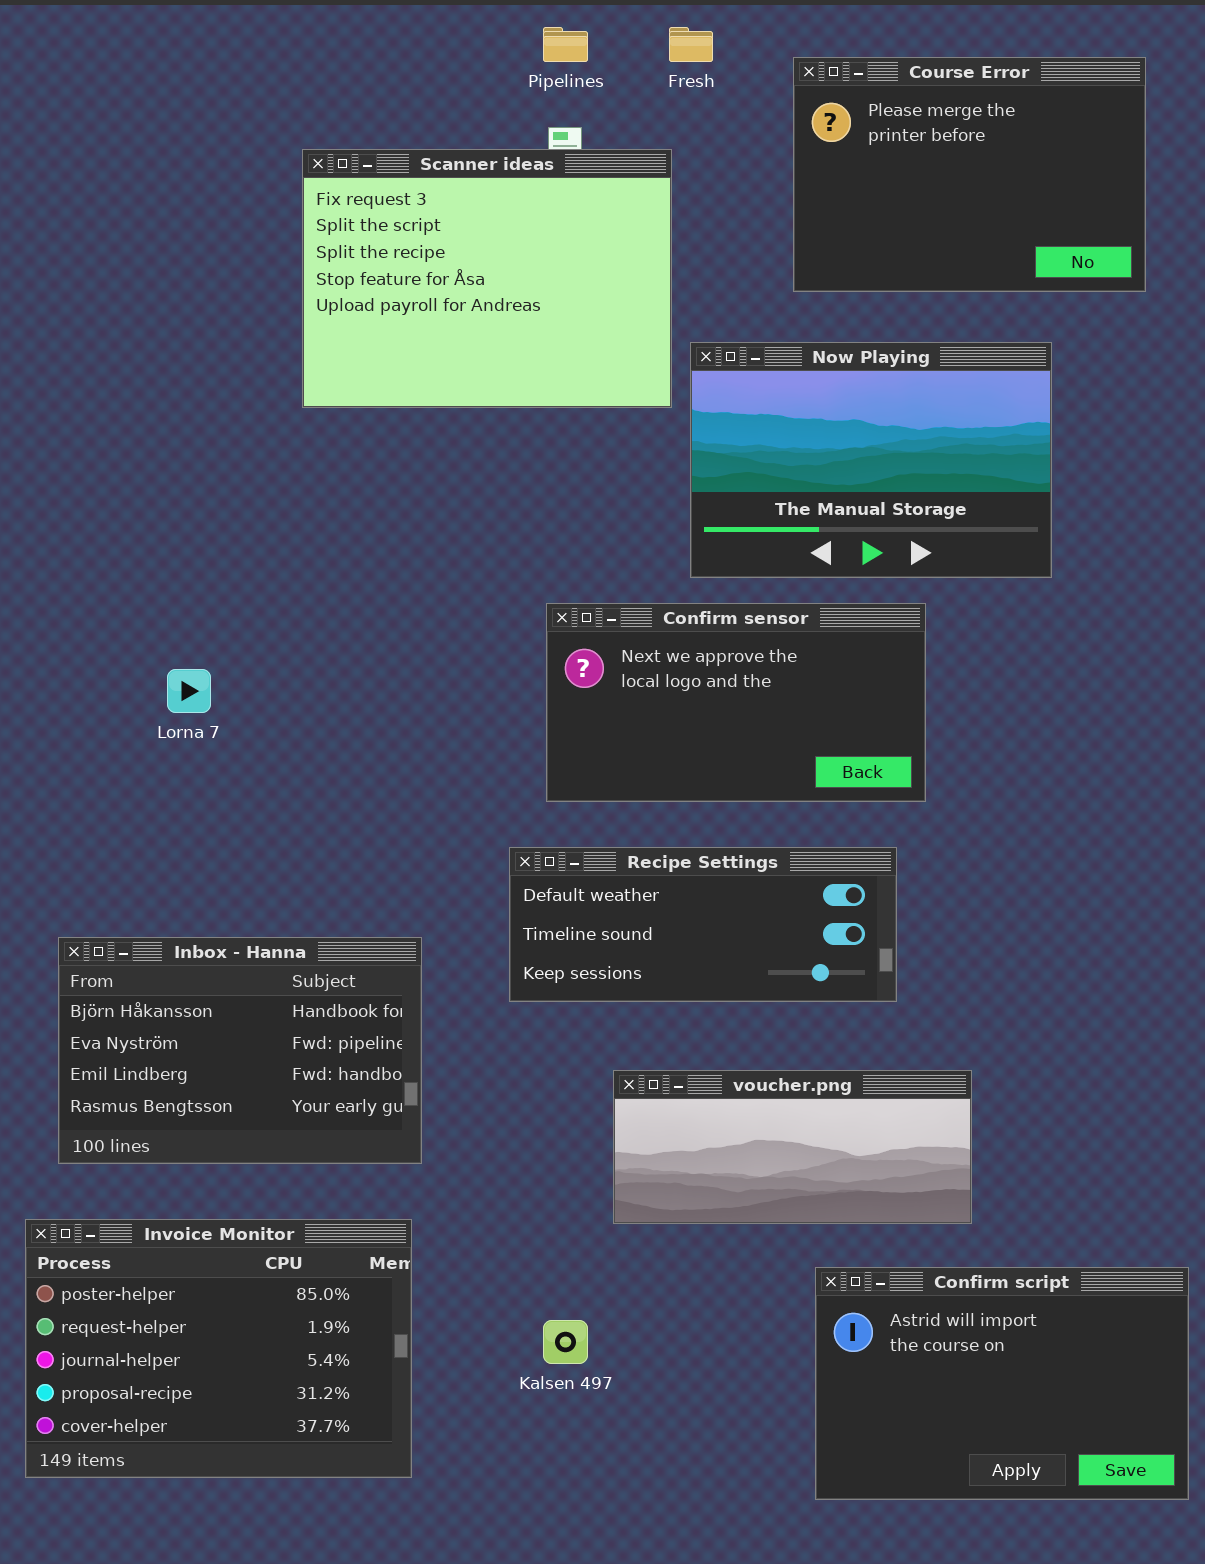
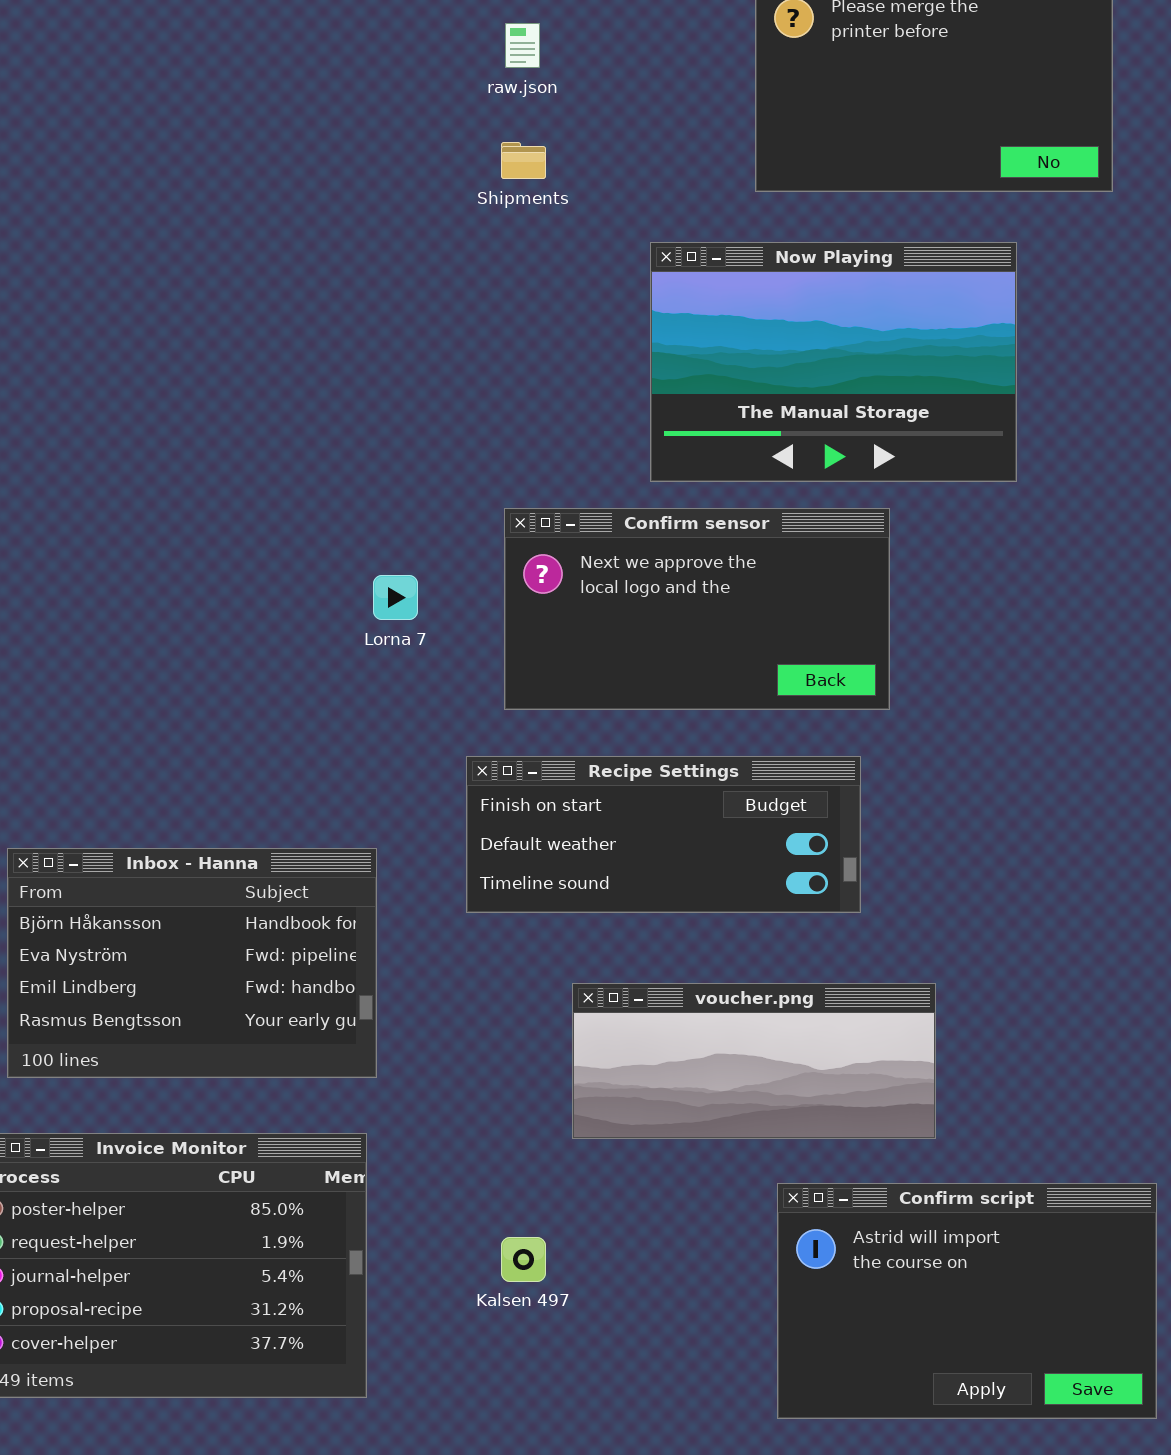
Scanner ideas: [302,149,672,408] -> none, closed
Lorna 7: [167,669,211,713] -> [373,575,418,620], moved
Recipe Settings: [509,847,897,1002] -> [466,756,861,913], scrolled up 1 row

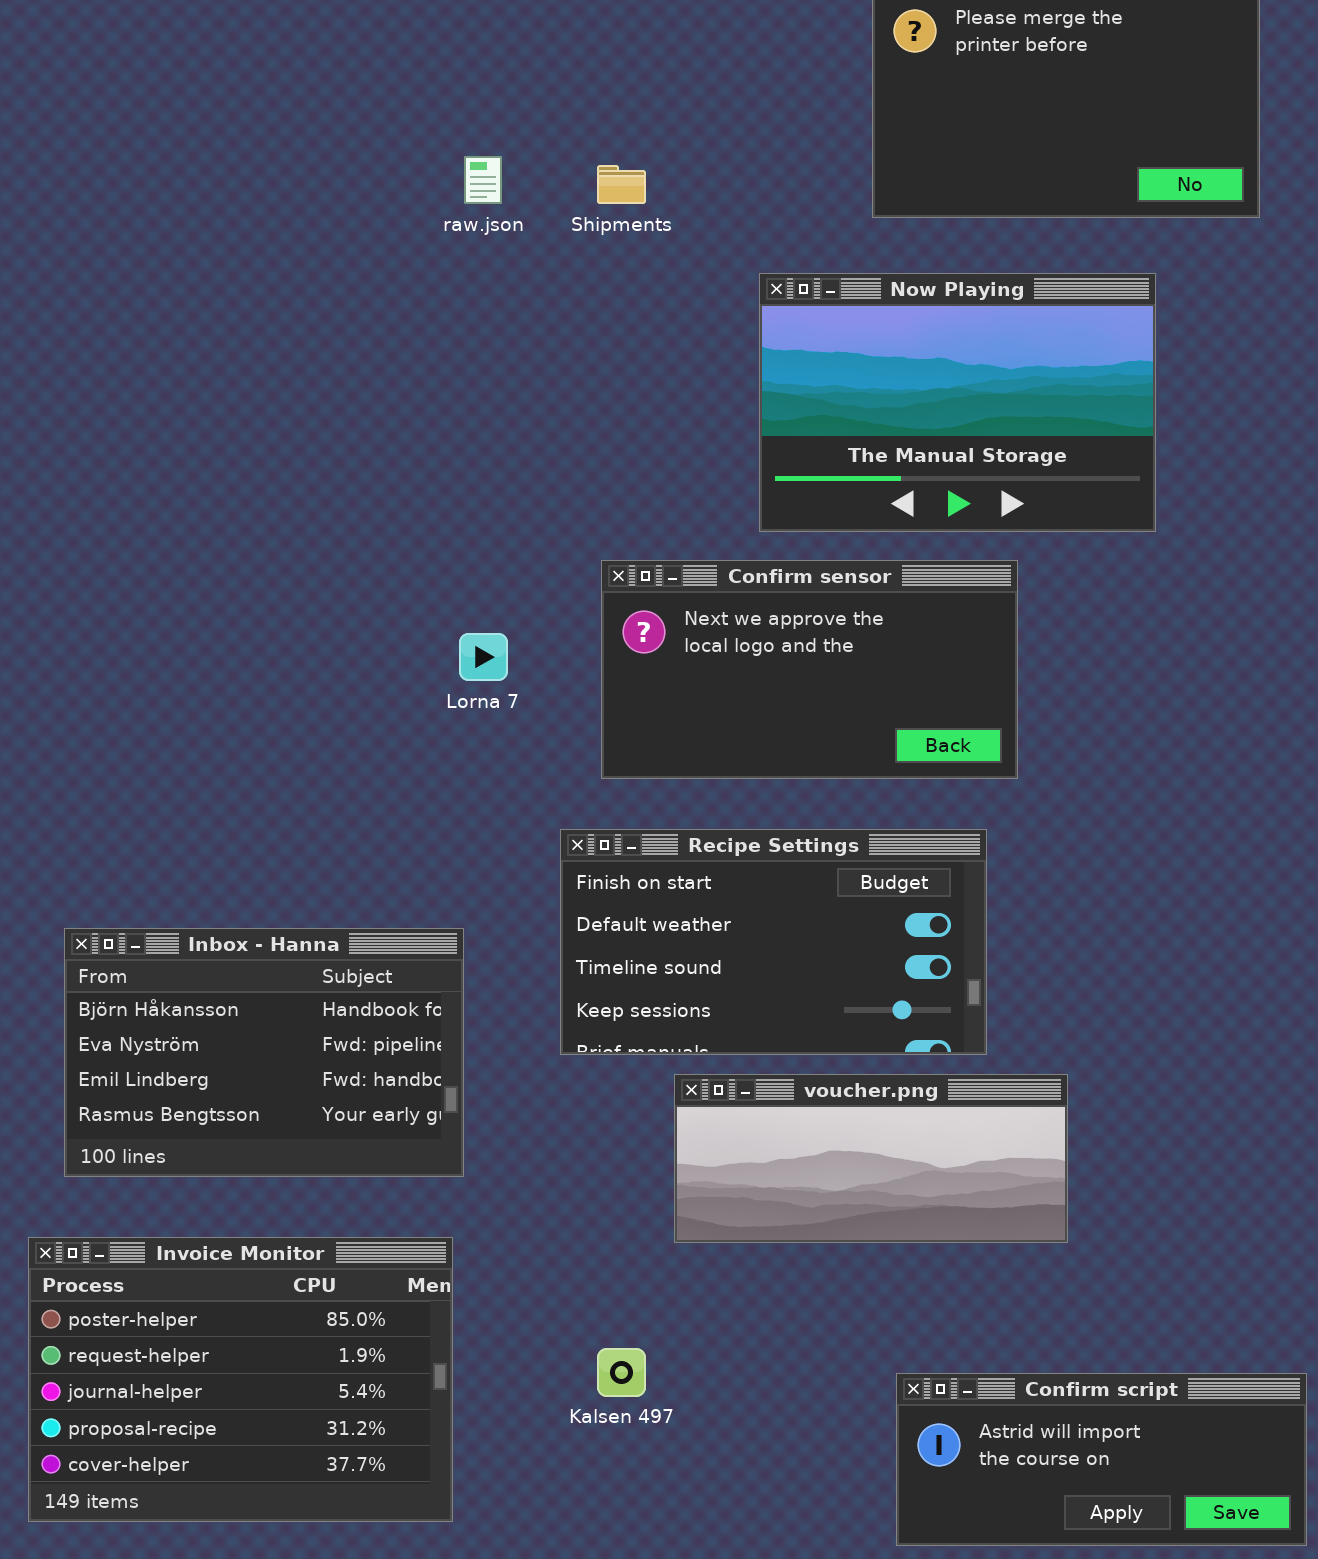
raw.json: [505,23,540,68] -> [464,156,502,204], moved
Recipe Settings: [466,756,861,913] -> [560,829,987,1055], resized
Confirm script: [777,1183,1157,1419] -> [896,1373,1307,1546], resized

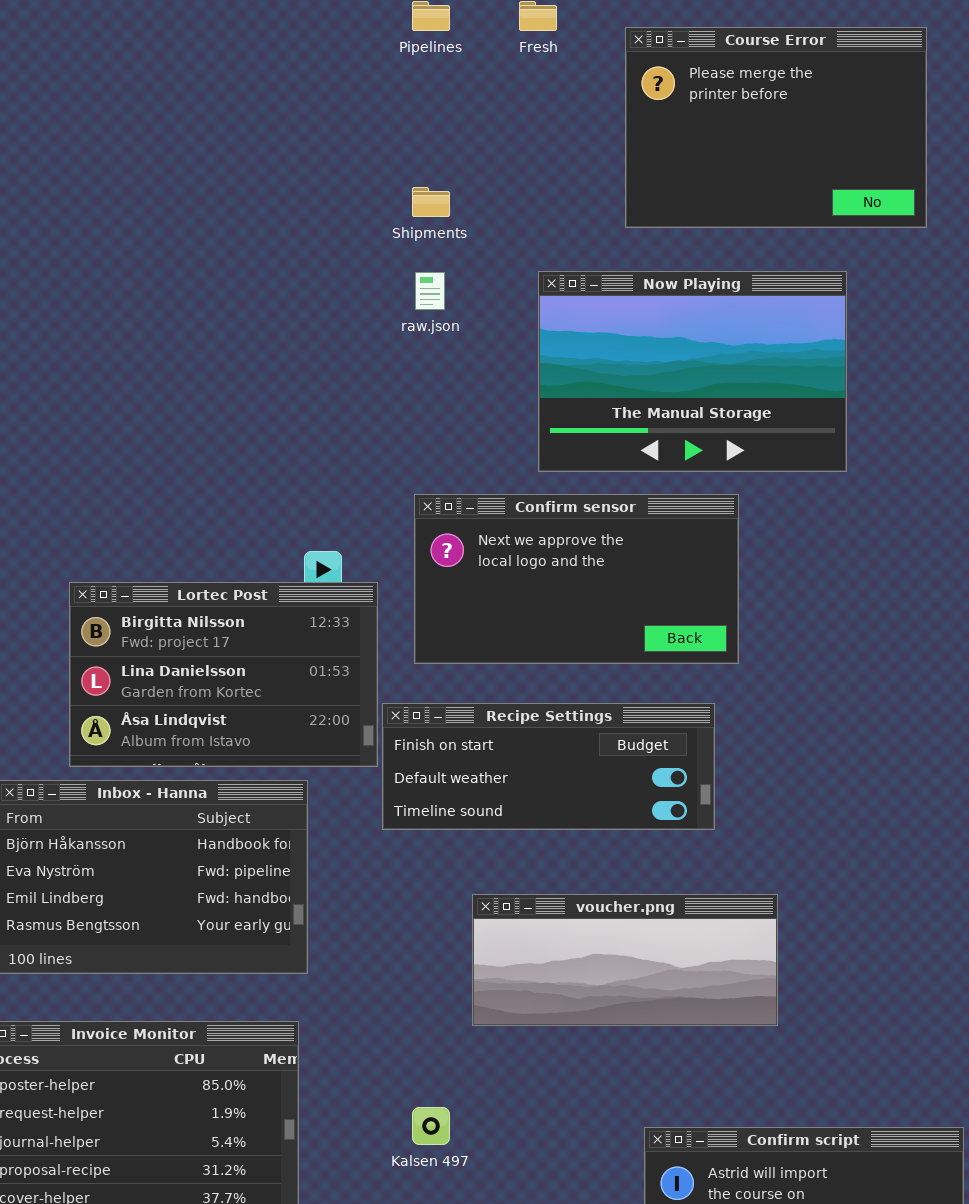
raw.json: [464,156,502,204] -> [415,272,445,310], moved
Lortec Post: none -> [69,582,378,767], opened
Recipe Settings: [560,829,987,1055] -> [382,703,715,830], resized

